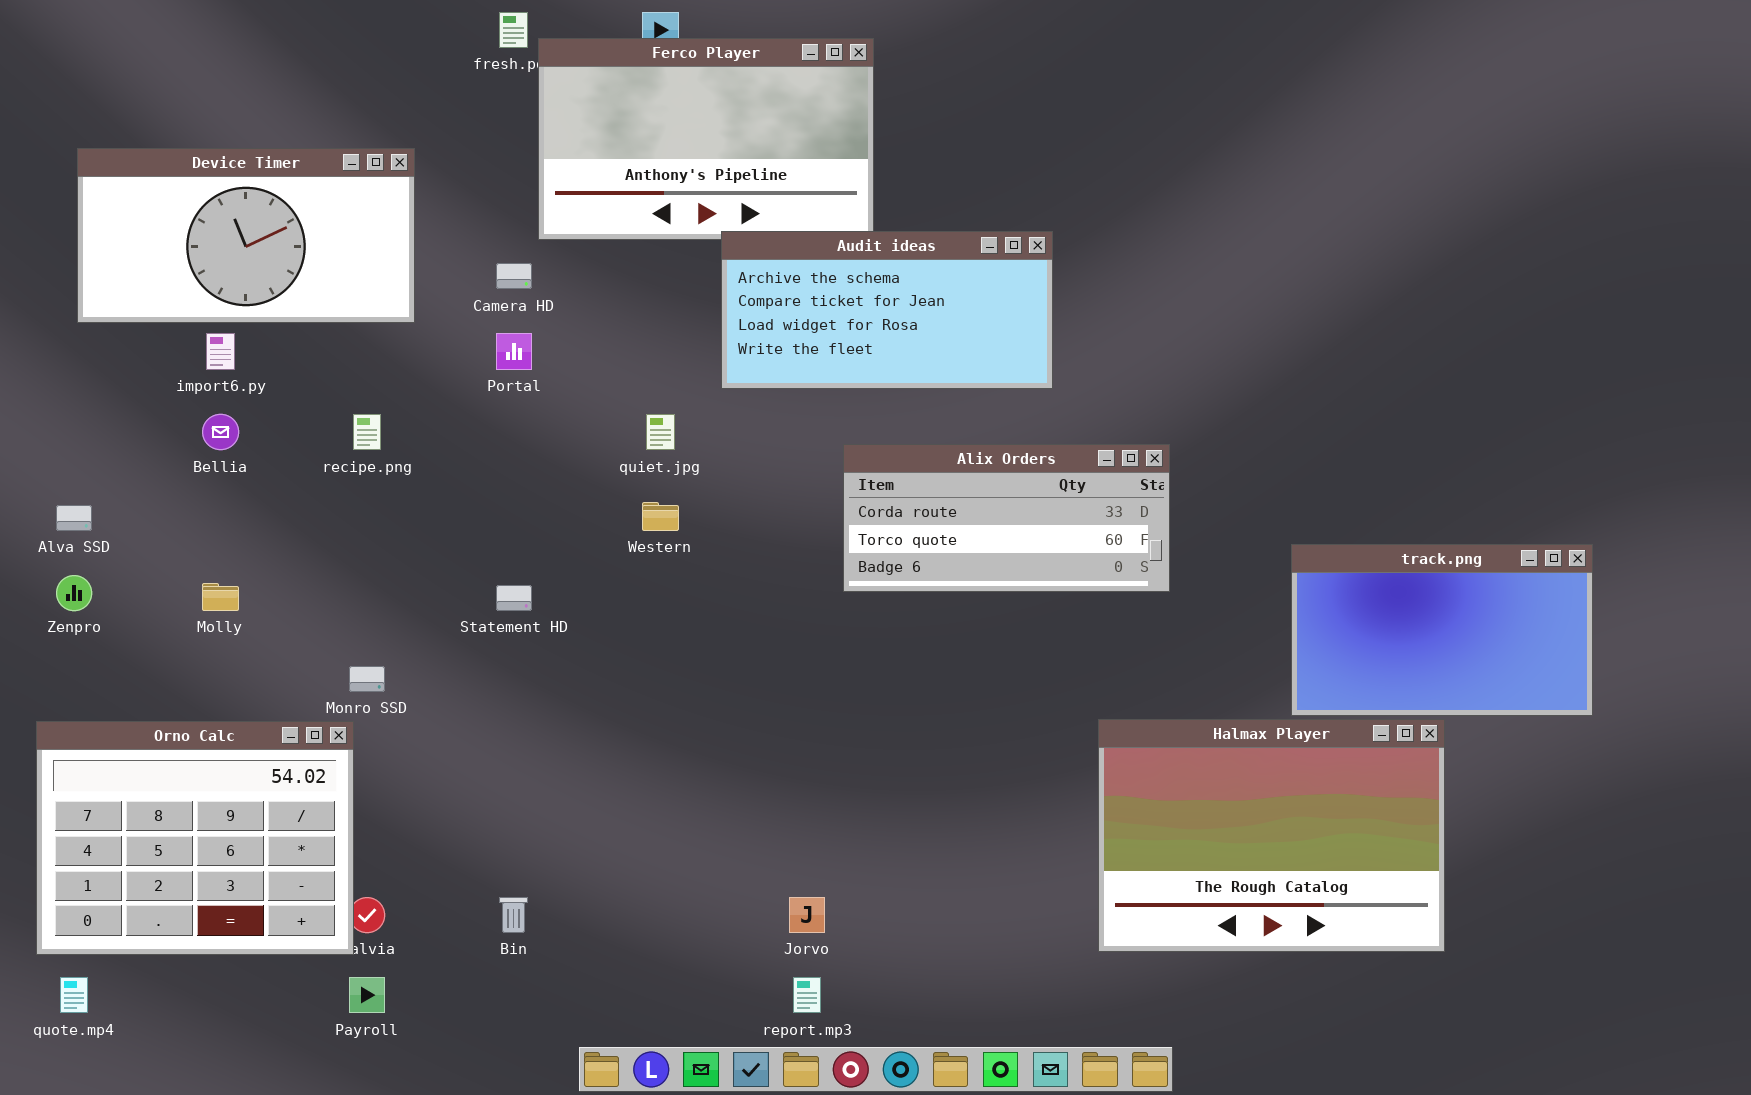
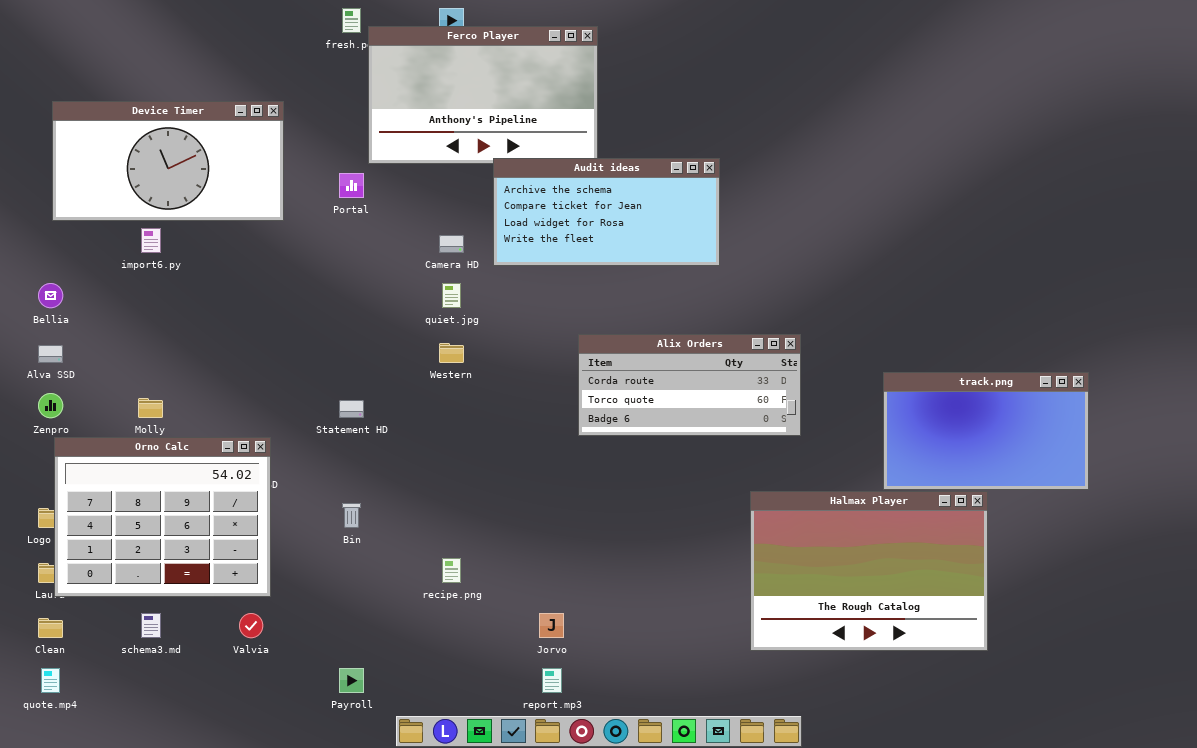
Camera HD: [496,263,532,289] -> [439,235,464,253], moved
Portal: [496,333,532,370] -> [339,173,364,198], moved
Bellia: [202,414,239,450] -> [38,283,63,308], moved
recipe.png: [353,414,381,450] -> [442,558,461,583], moved
Alix Orders: [843,444,1170,592] -> [578,334,801,436], moved
Orno Calc: [36,721,354,955] -> [54,437,271,597], moved
Bin: [499,897,528,933] -> [342,503,361,528], moved
Payroll: [349,977,385,1013] -> [339,668,364,693], moved

